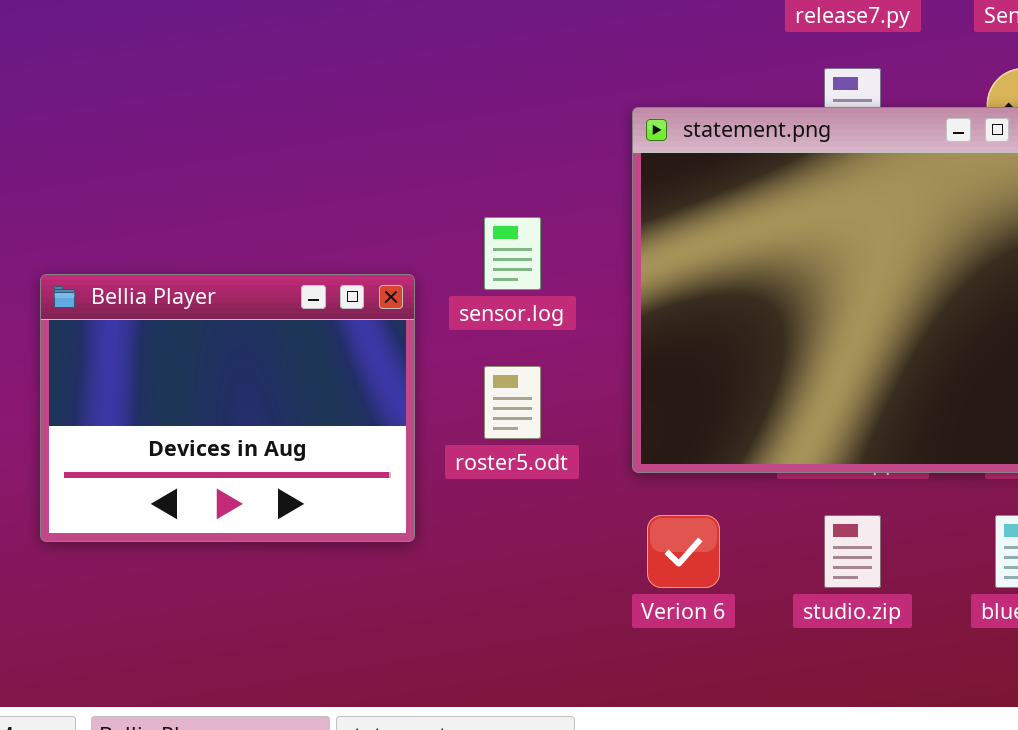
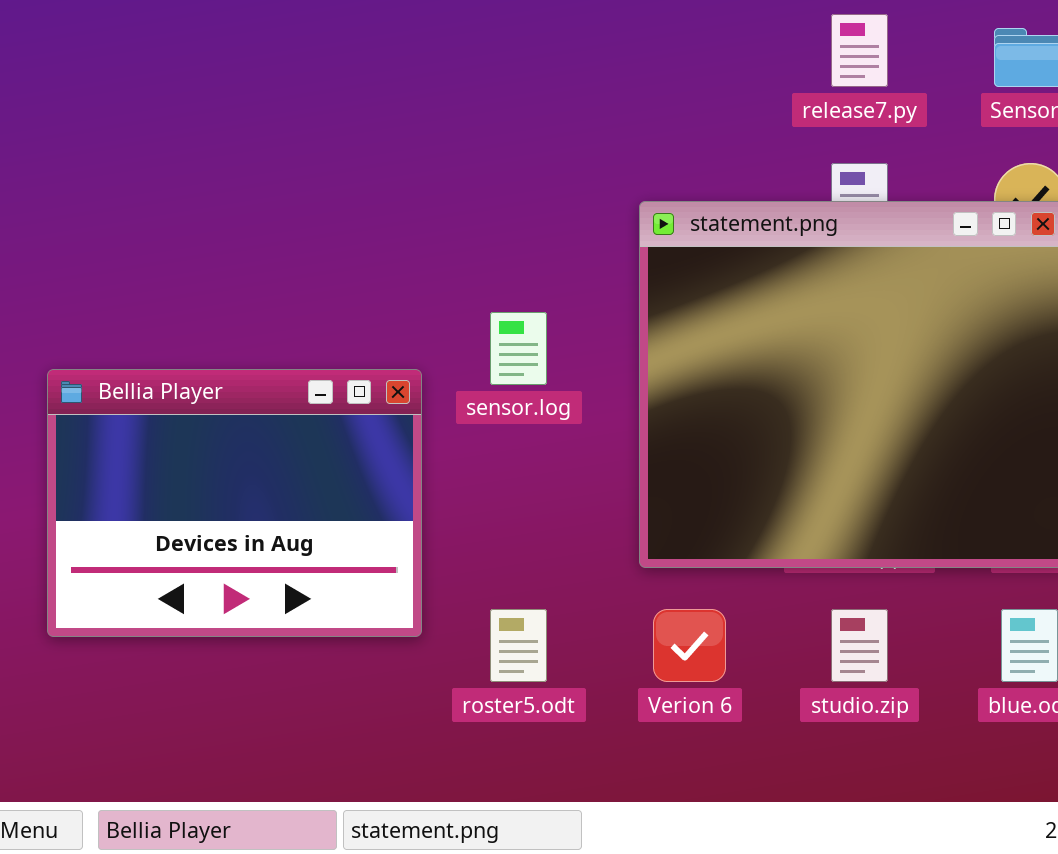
roster5.odt: [484,366,541,439] -> [490,609,547,682], moved

